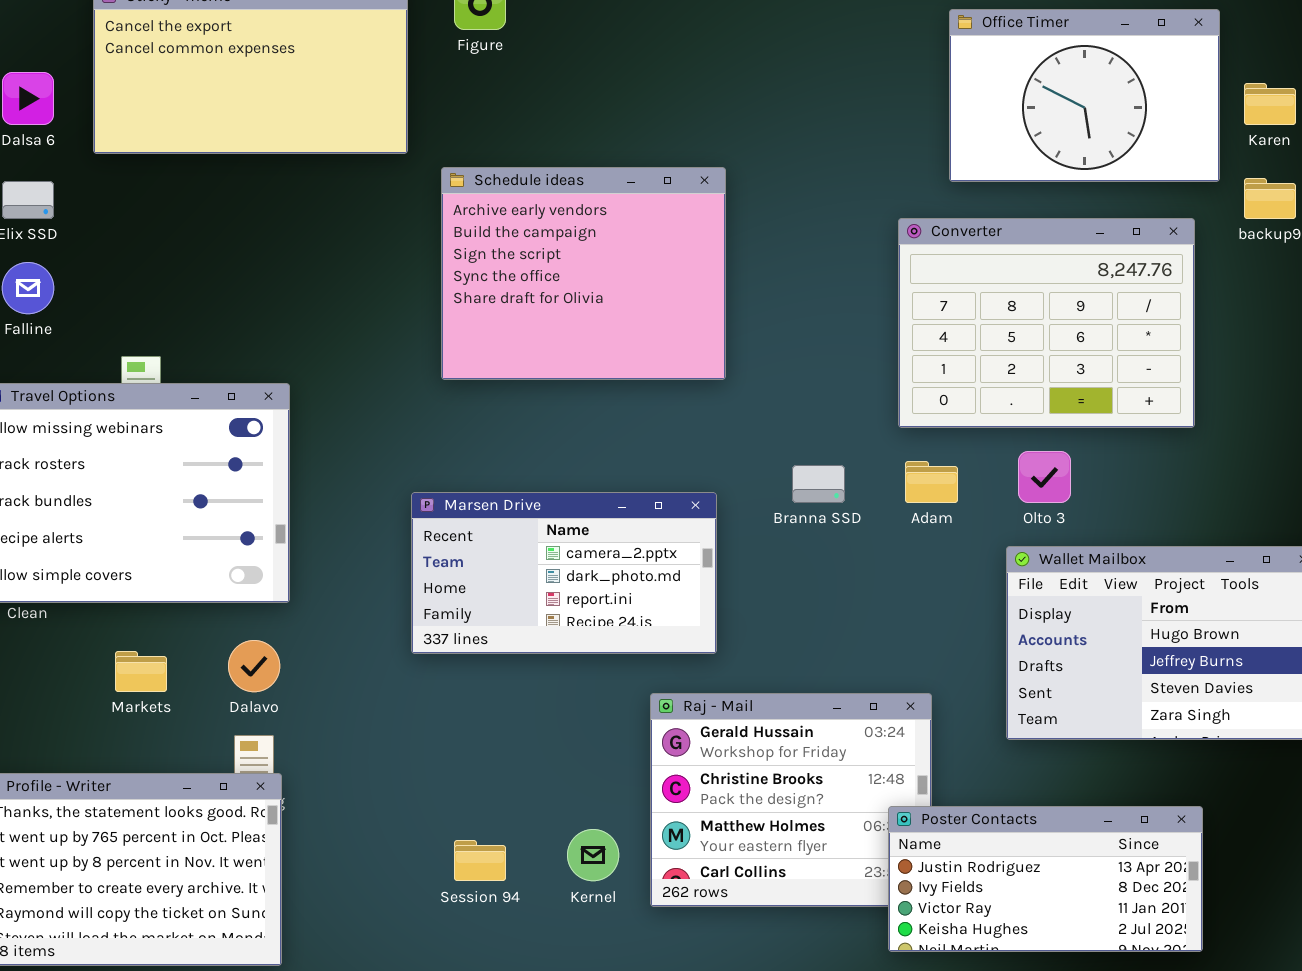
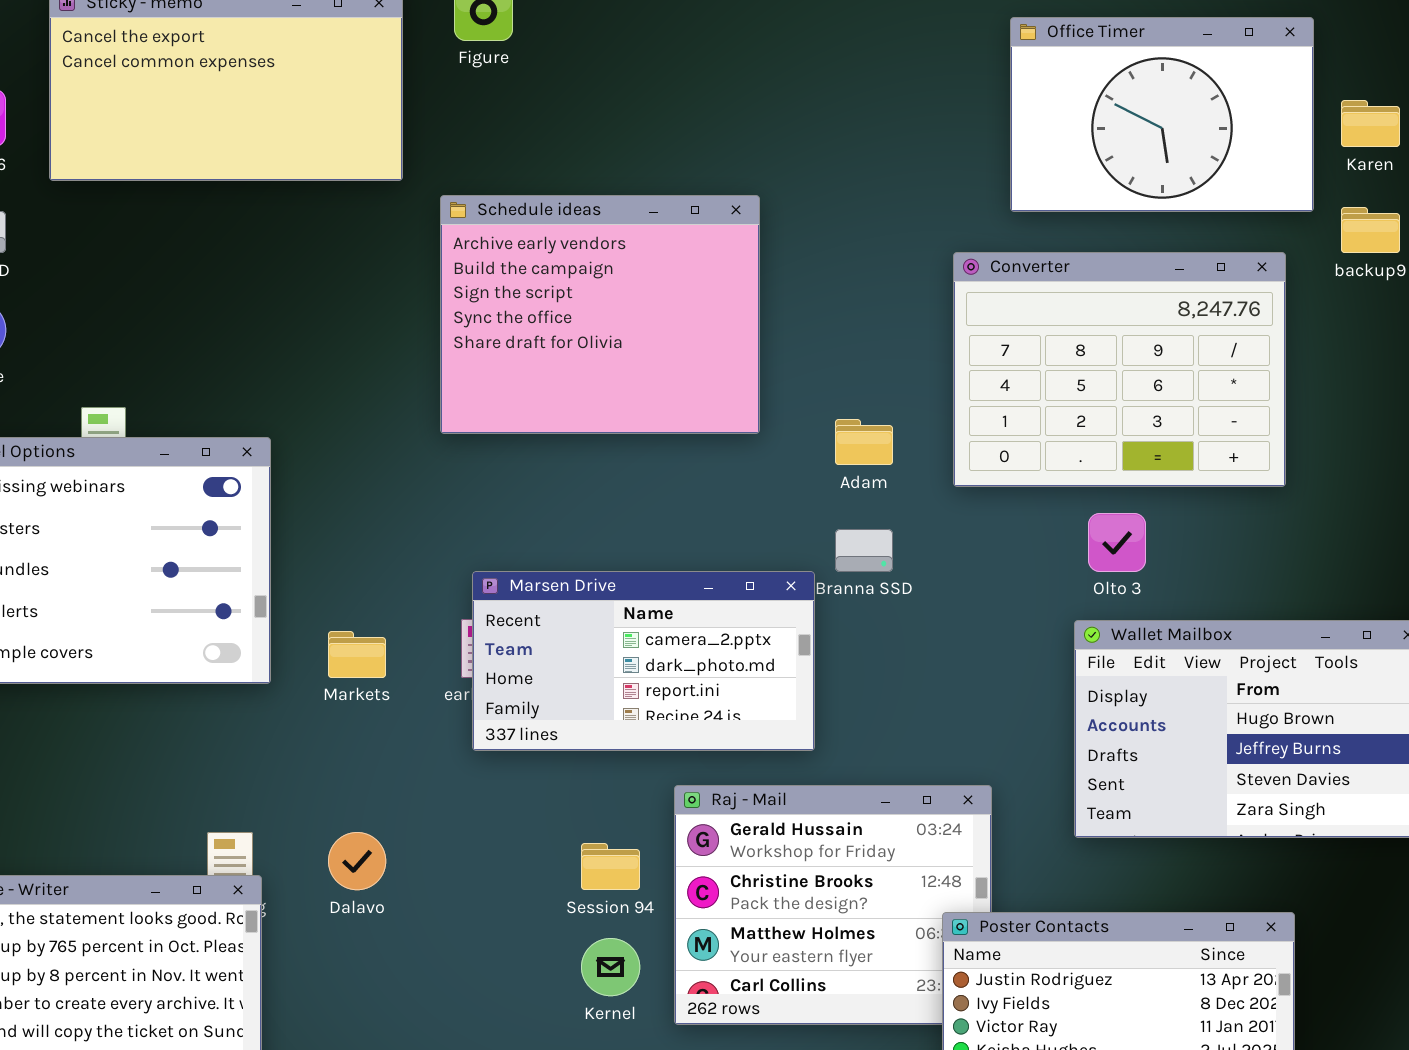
Adam: [905,461,958,503] -> [835,419,893,465], moved
Marsen Drive: [411,492,717,654] -> [472,571,815,751], moved
Dalavo: [228,640,280,692] -> [328,832,386,890], moved
Markets: [115,651,167,692] -> [328,631,386,678], moved
Session 94: [454,840,506,881] -> [581,843,640,890], moved

